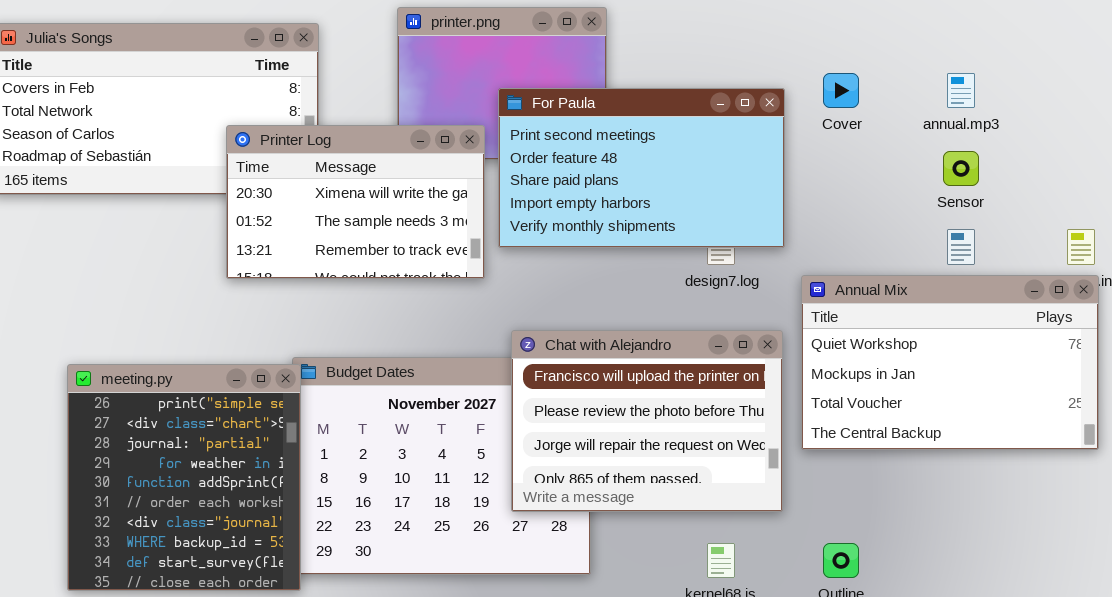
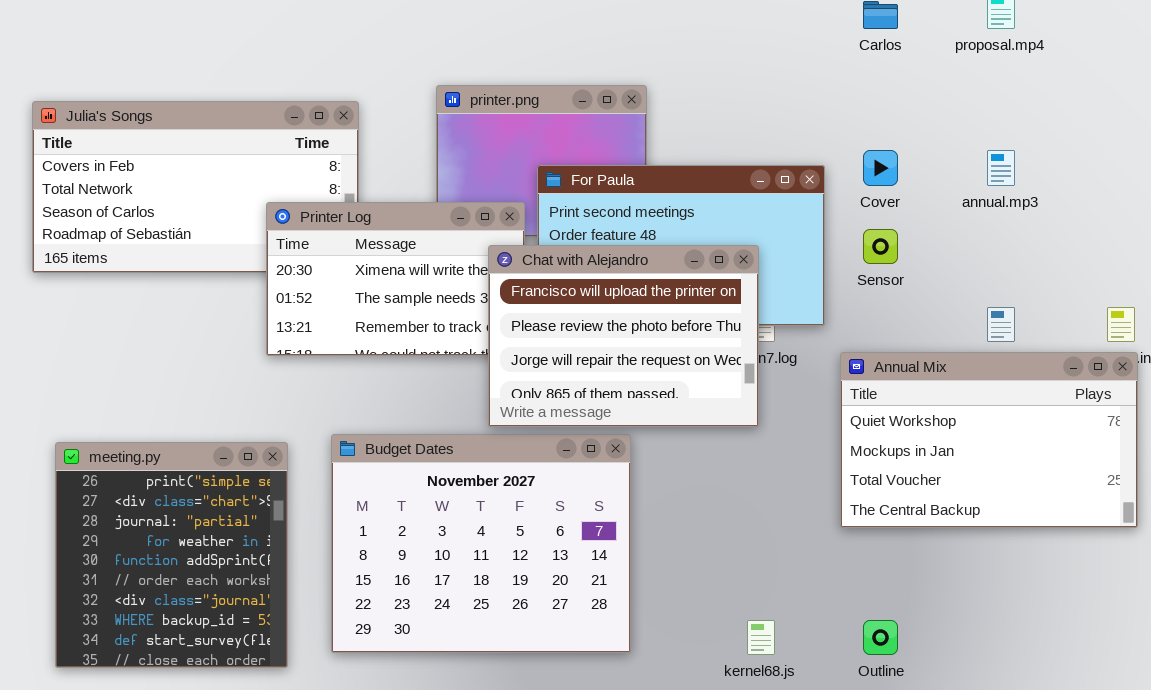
Sensor: [943,151,979,186] -> [863,229,898,264], moved
Chat with Alejandro: [511,330,783,512] -> [488,245,759,427], moved
meeting.py: [67,364,301,591] -> [55,442,288,668], moved

